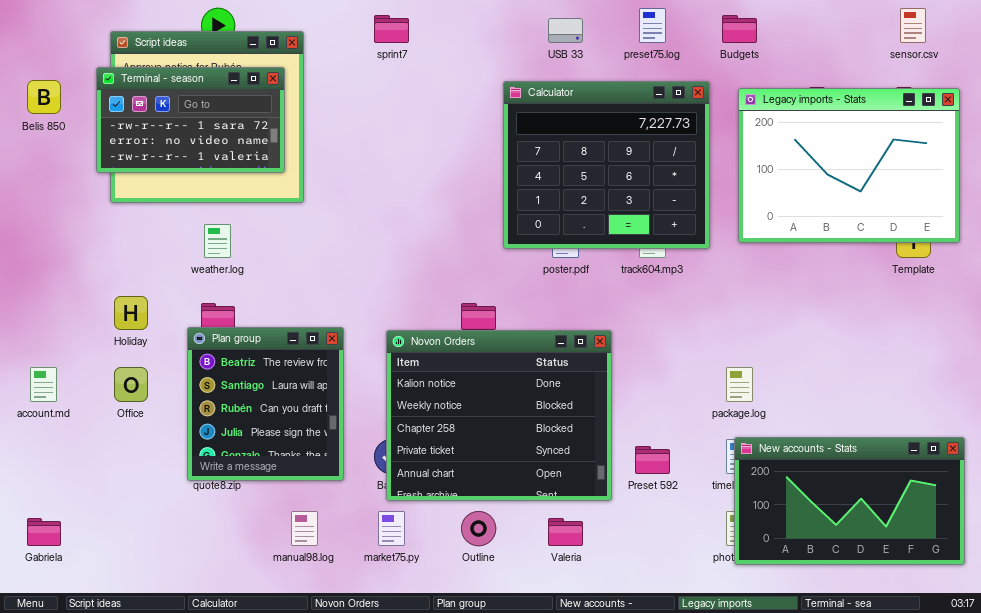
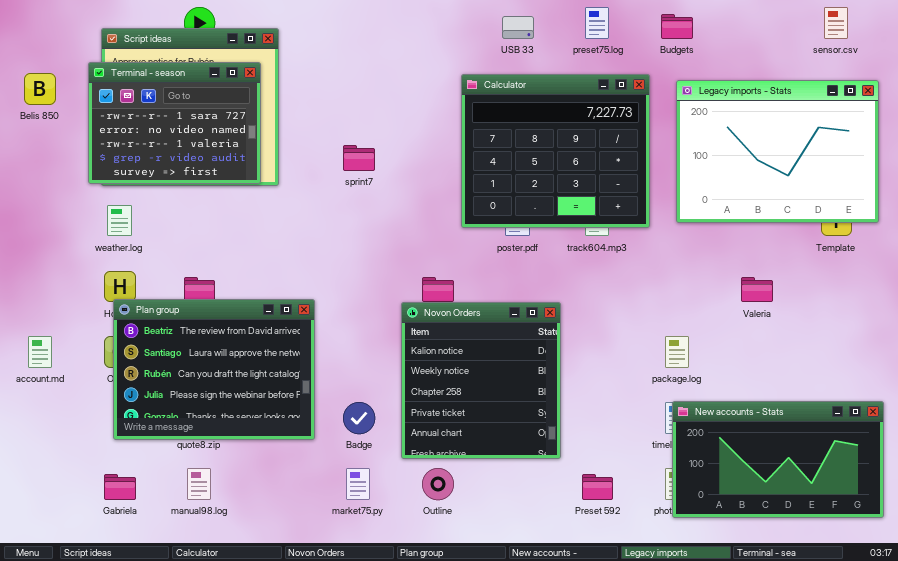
sprint7: [374,15,409,43] -> [343,145,375,171], moved
Terminal - season: [96,67,285,173] -> [88,62,261,184], resized
weather.log: [204,224,231,258] -> [107,205,132,236], moved
Plan group: [187,327,344,481] -> [113,299,315,440], resized
Novon Orders: [386,330,612,501] -> [401,302,561,459], resized
Preset 592: [635,446,670,474] -> [582,474,613,500], moved
manual98.log: [291,511,318,546] -> [187,468,211,500], moved
Gabriela: [27,518,61,546] -> [104,474,136,500], moved
Valeria: [548,518,583,546] -> [741,277,773,302], moved

